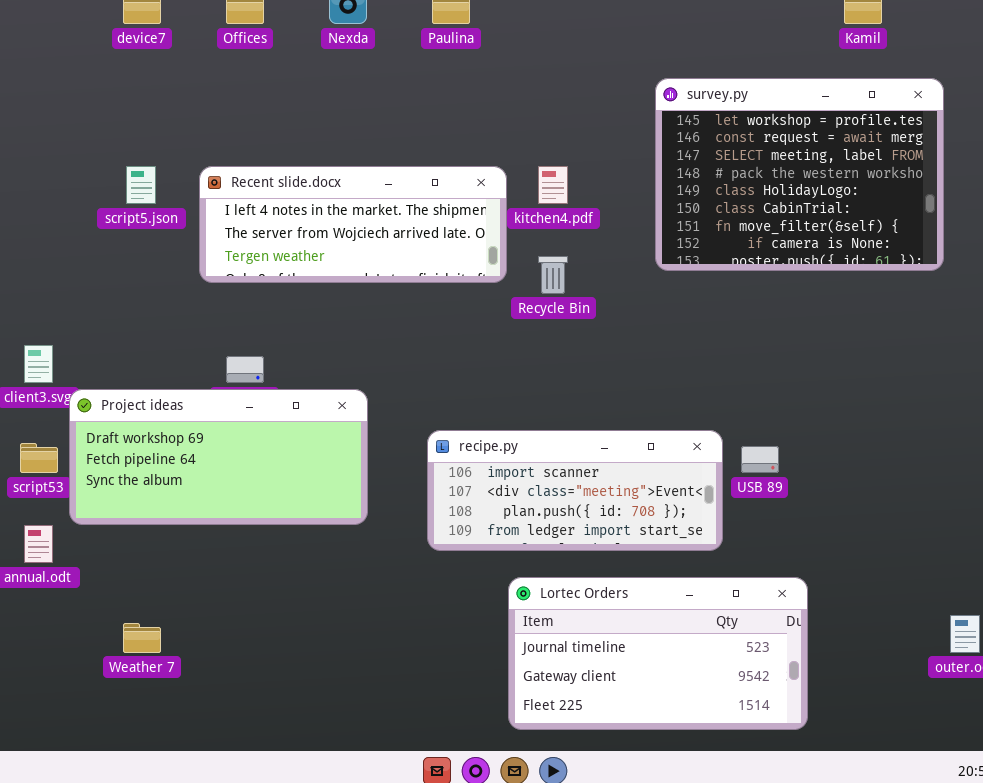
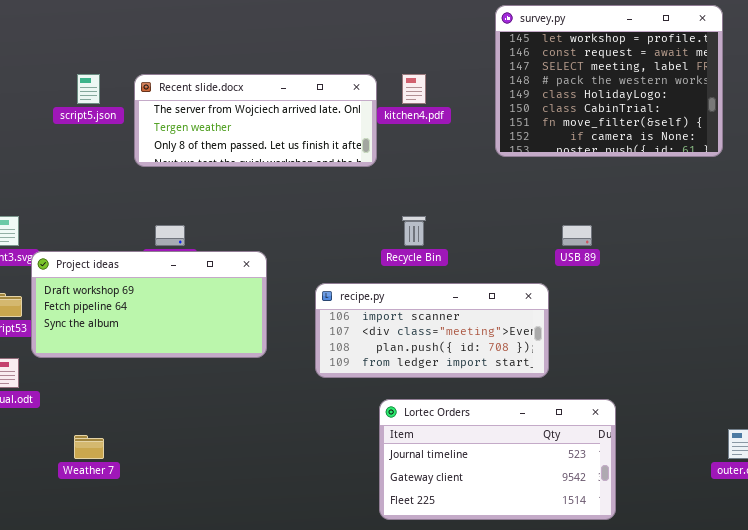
Recent slide.docx: [199,166,507,283] -> [134,74,377,167], scrolled down 1 row
Recycle Bin: [538,256,568,294] -> [402,216,426,246], moved
USB 89: [741,446,779,473] -> [562,225,592,246], moved

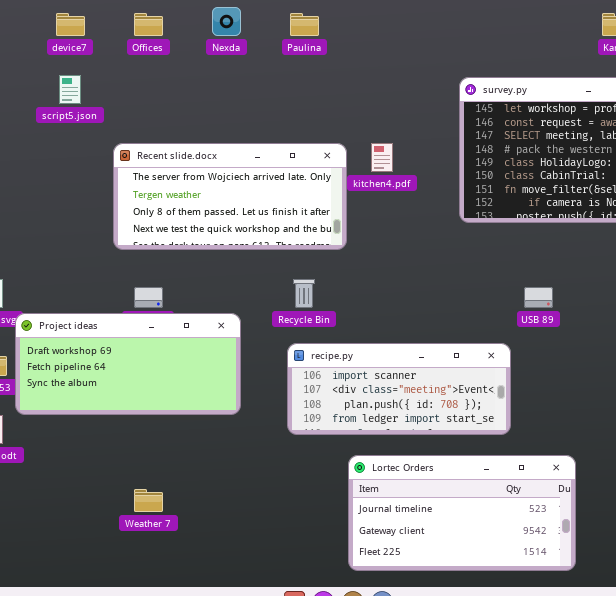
script5.json: [77,74,100,104] -> [59,75,81,104], moved
Recent slide.docx: [134,74,377,167] -> [113,143,347,250], resized
Recycle Bin: [402,216,426,246] -> [293,279,315,308], moved
Weather 7: [74,435,104,459] -> [134,489,163,512], moved

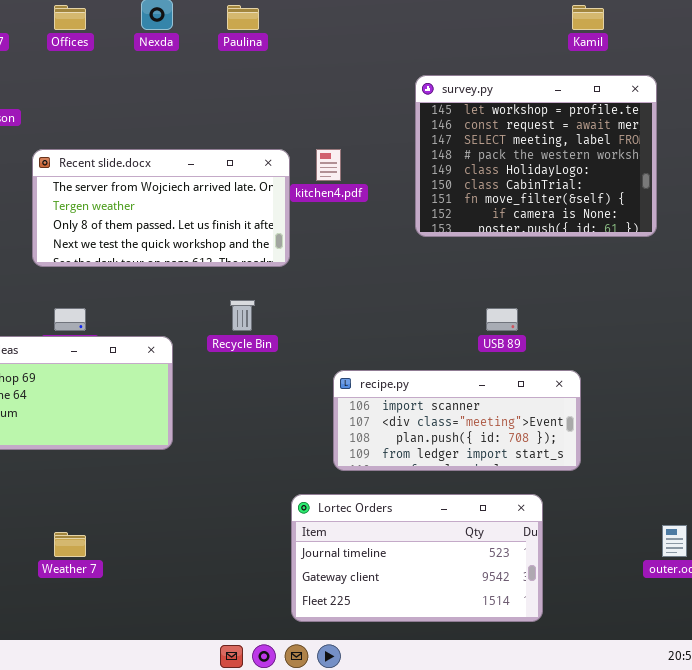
recipe.py: [287,343,511,435] -> [333,370,581,471], moved

